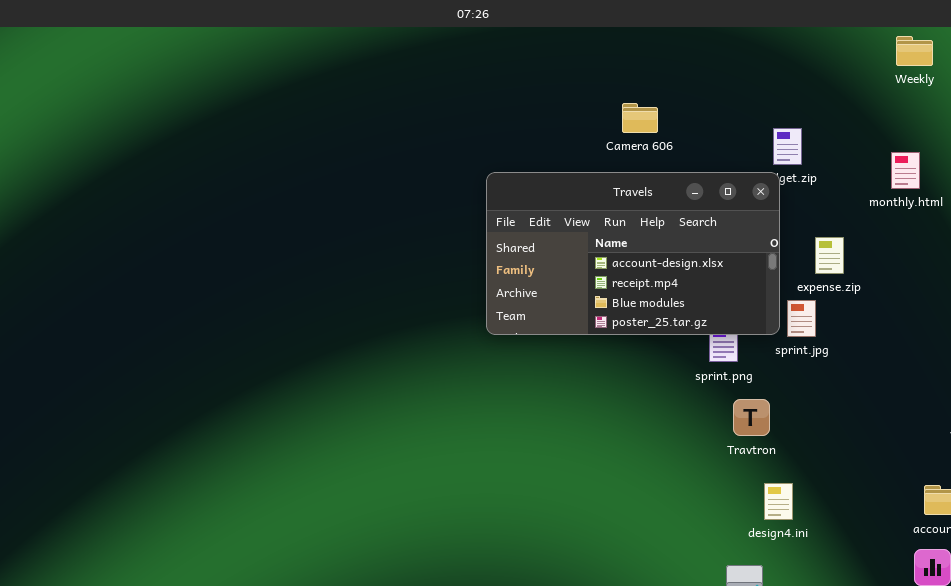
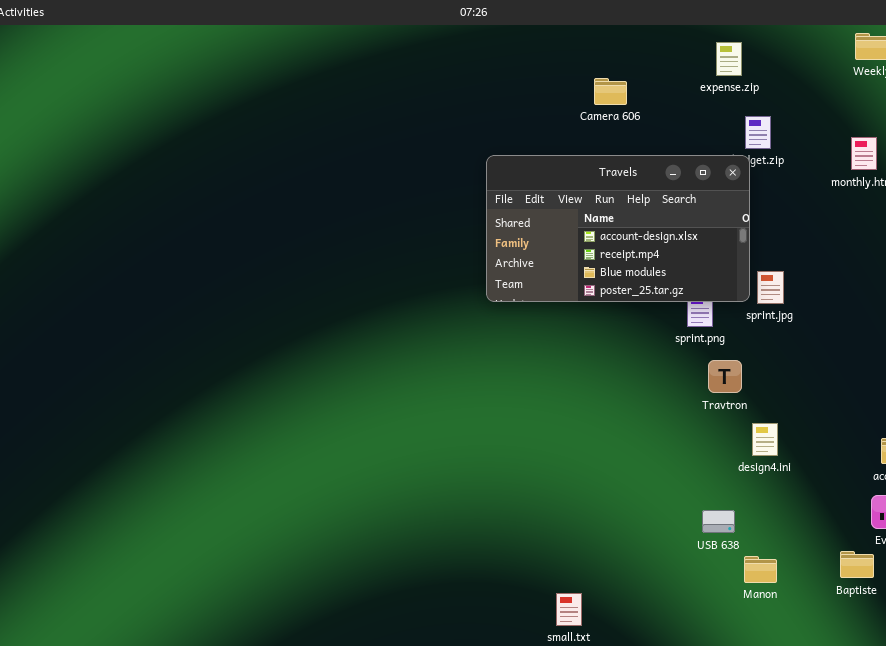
Camera 606: [622,103,658,133] -> [594,78,627,105], moved
expense.zip: [815,237,844,274] -> [716,42,742,76], moved
design4.ini: [764,483,793,520] -> [752,423,778,456], moved

